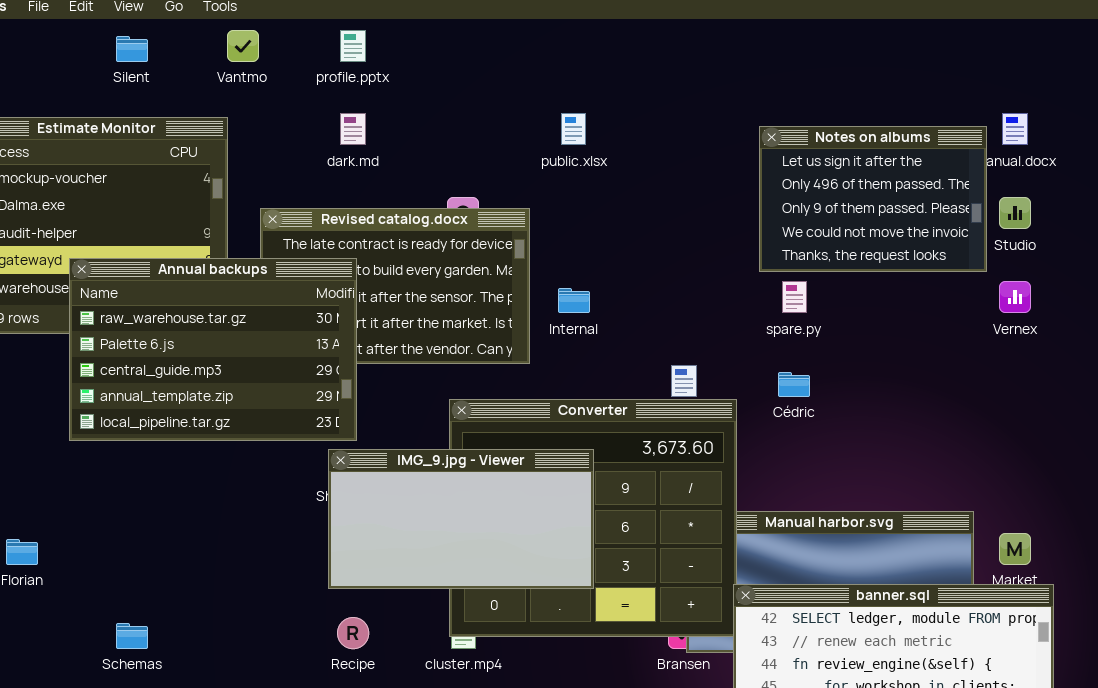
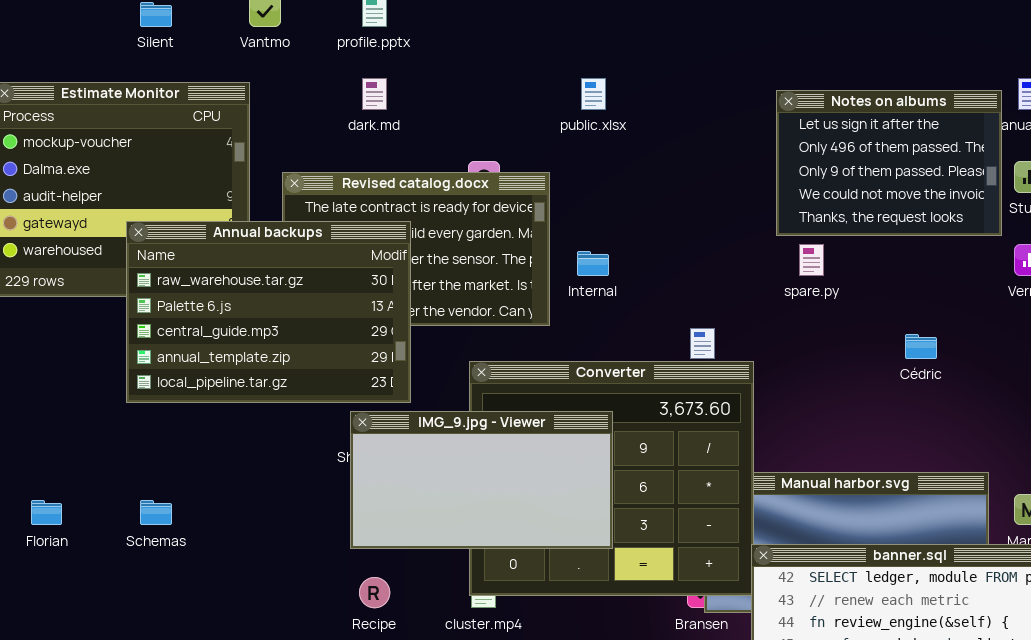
Annual backups: [69,258,357,441] -> [126,221,411,403], moved
Cédric: [778,372,810,397] -> [905,334,937,359], moved
Schemas: [116,623,148,649] -> [140,500,172,525], moved

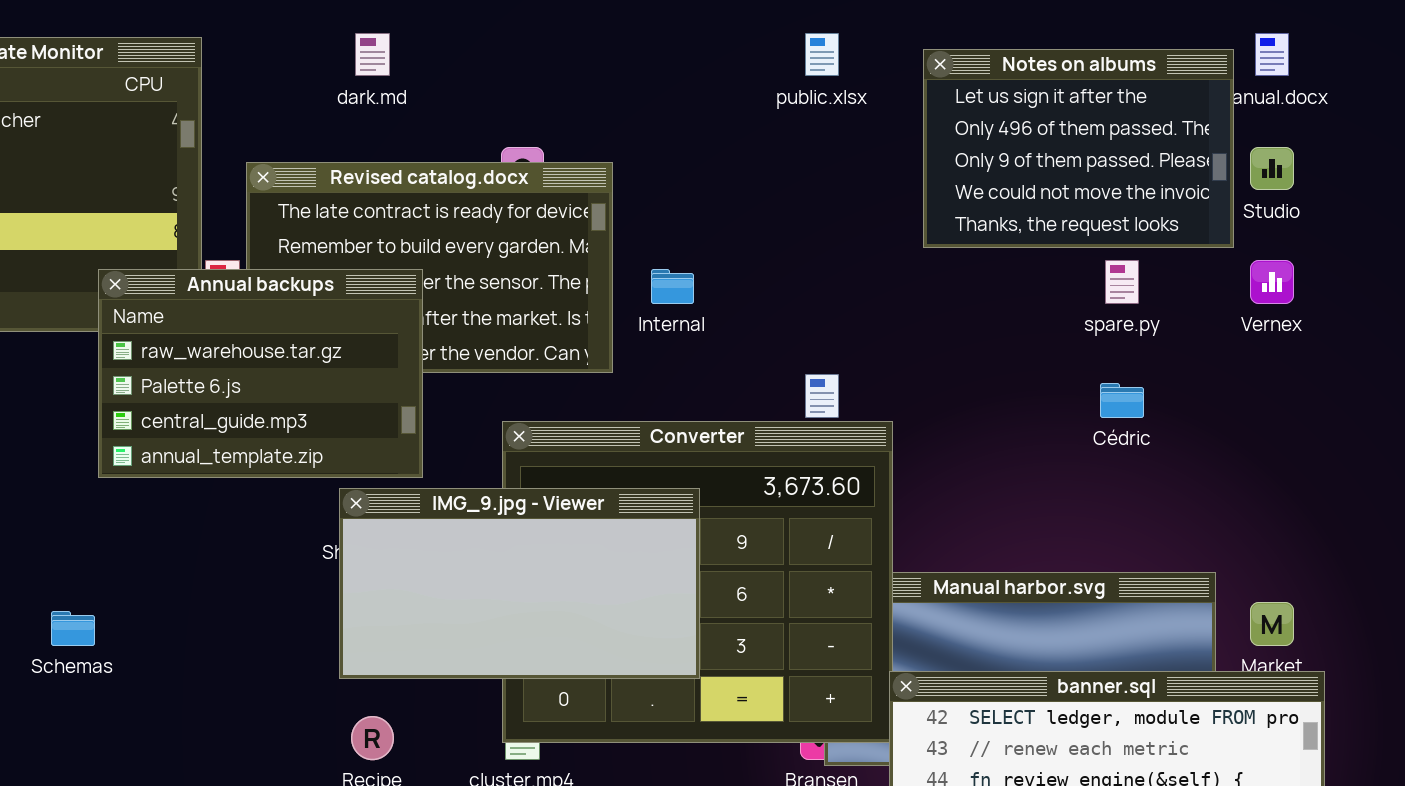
public.xlsx: [581,78,606,110] -> [805,33,839,76], moved
Annual backups: [126,221,411,403] -> [98,269,423,478], resized
spare.py: [799,244,824,276] -> [1105,260,1139,304], moved

